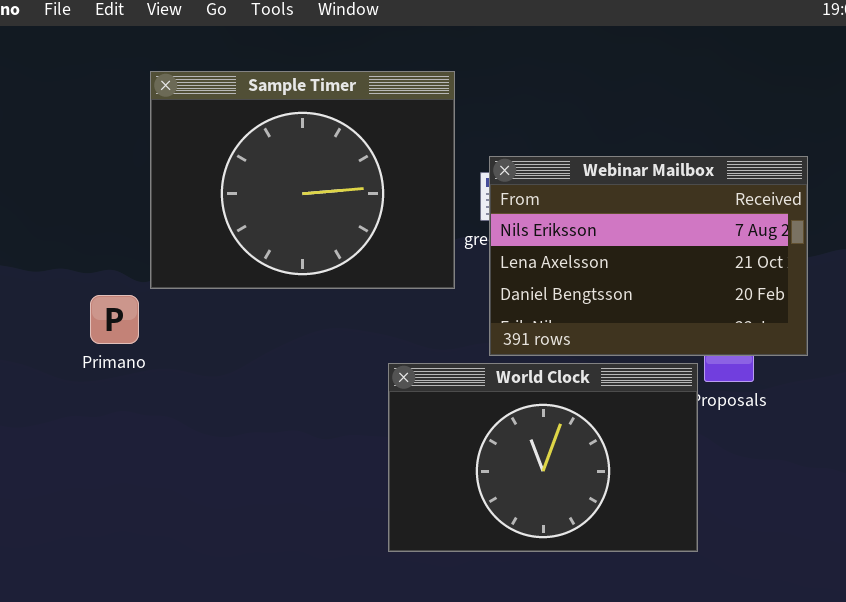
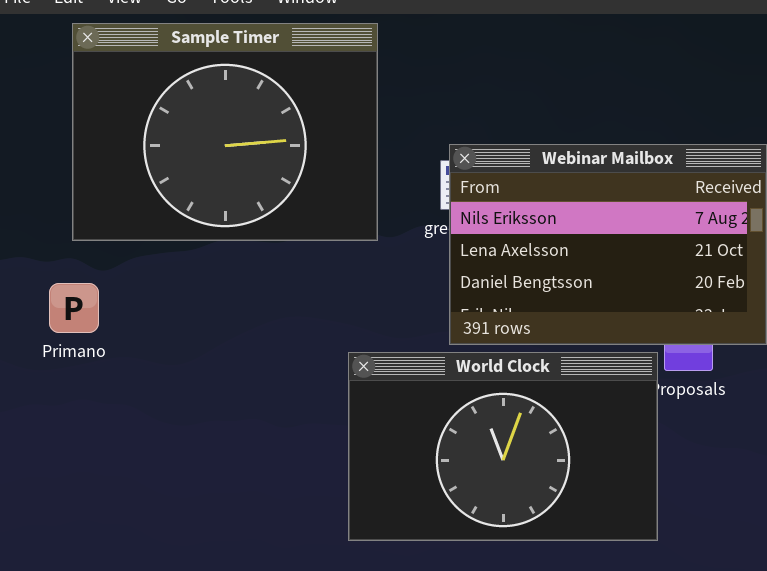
Sample Timer: [150,71,455,289] -> [72,23,378,241], moved

